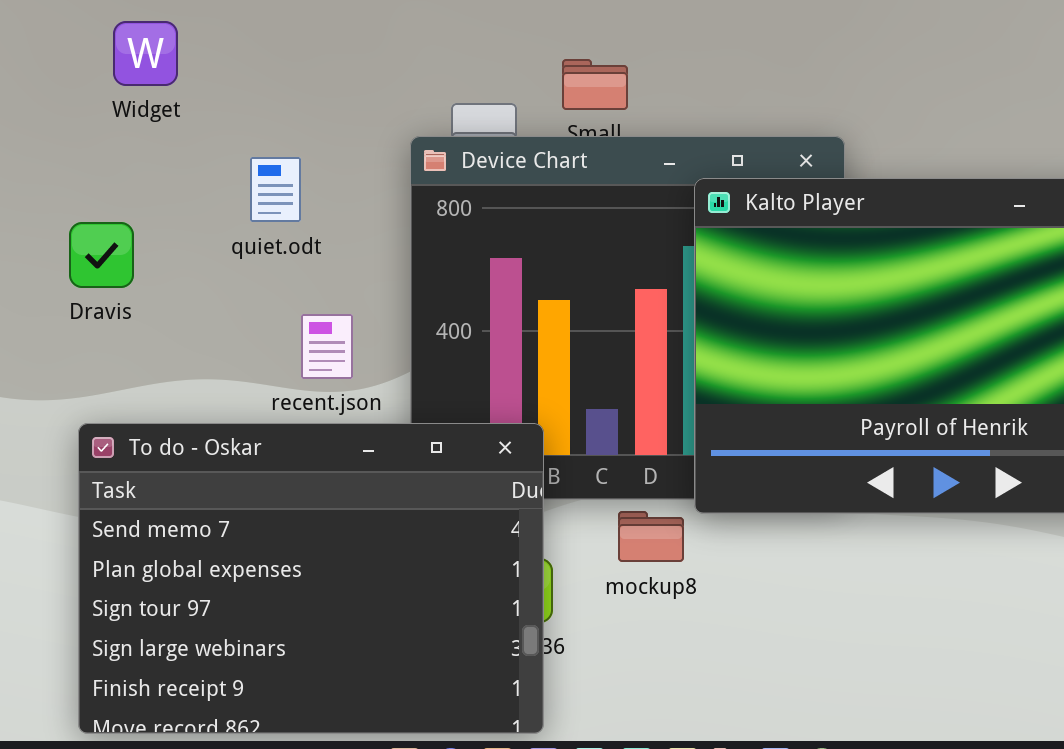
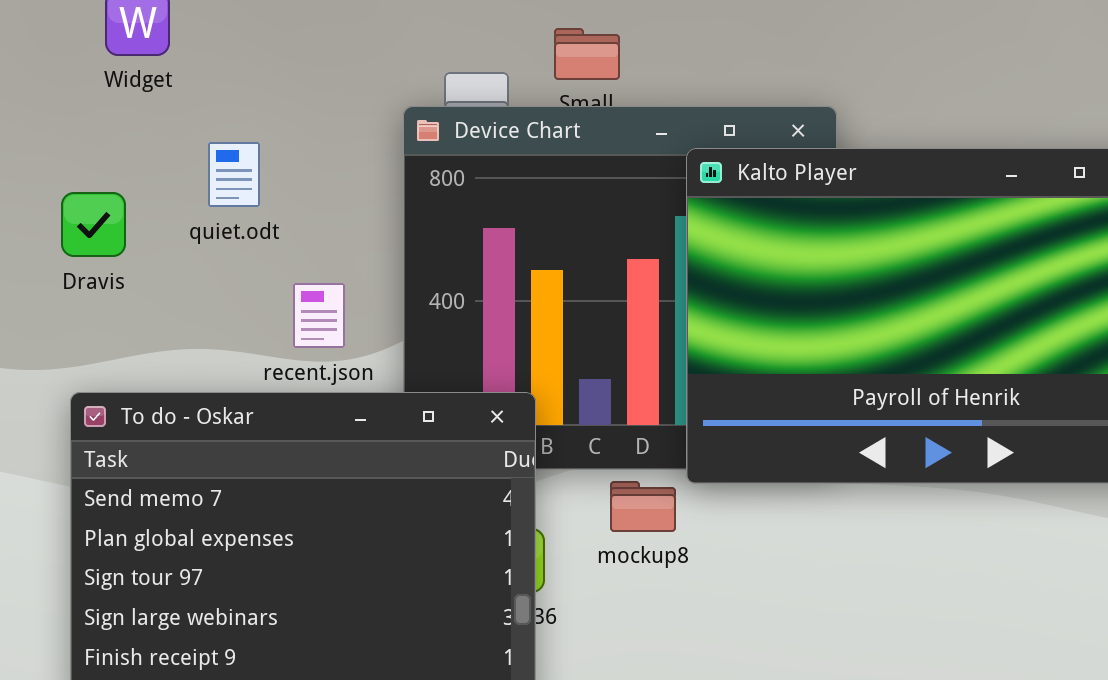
quiet.odt: [250,157,301,222] -> [208,142,260,207], moved

